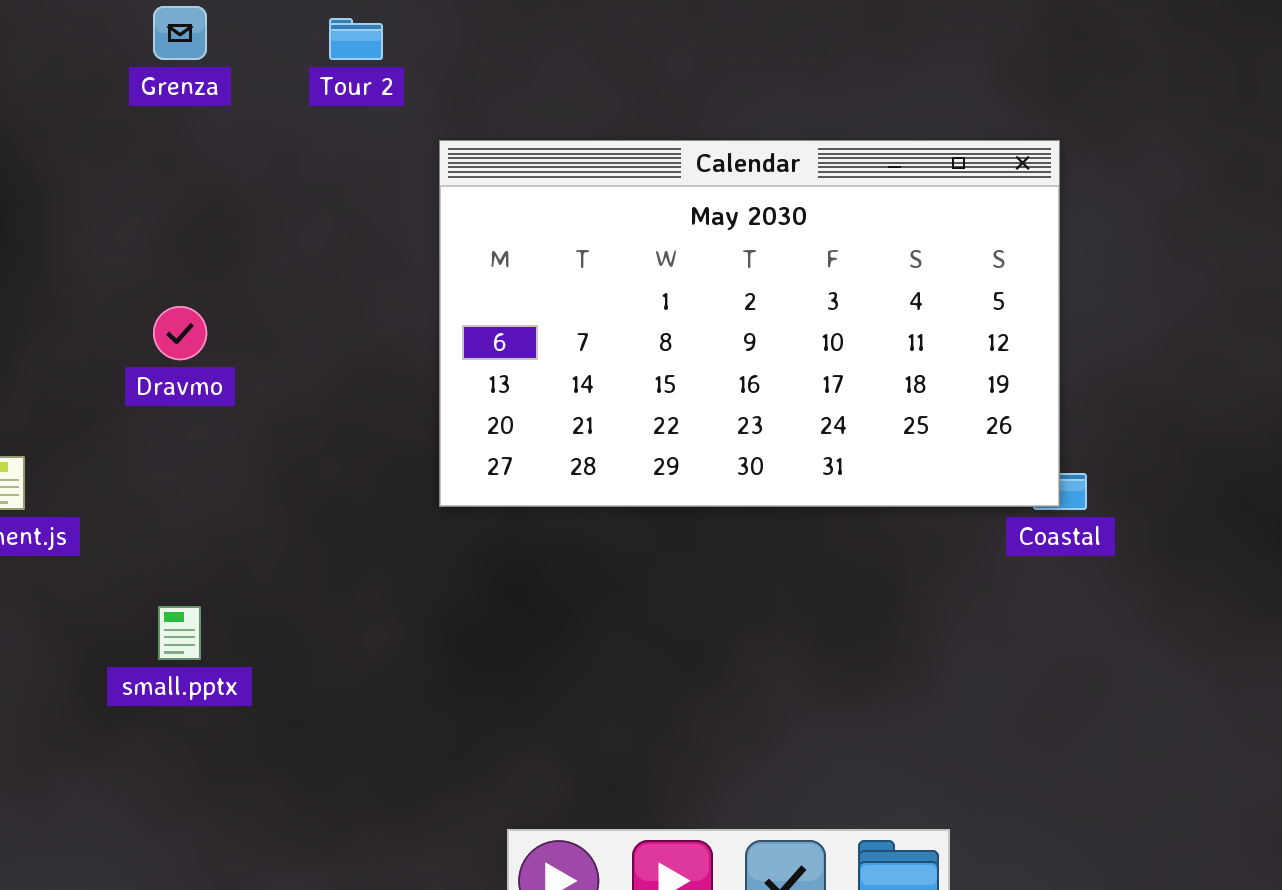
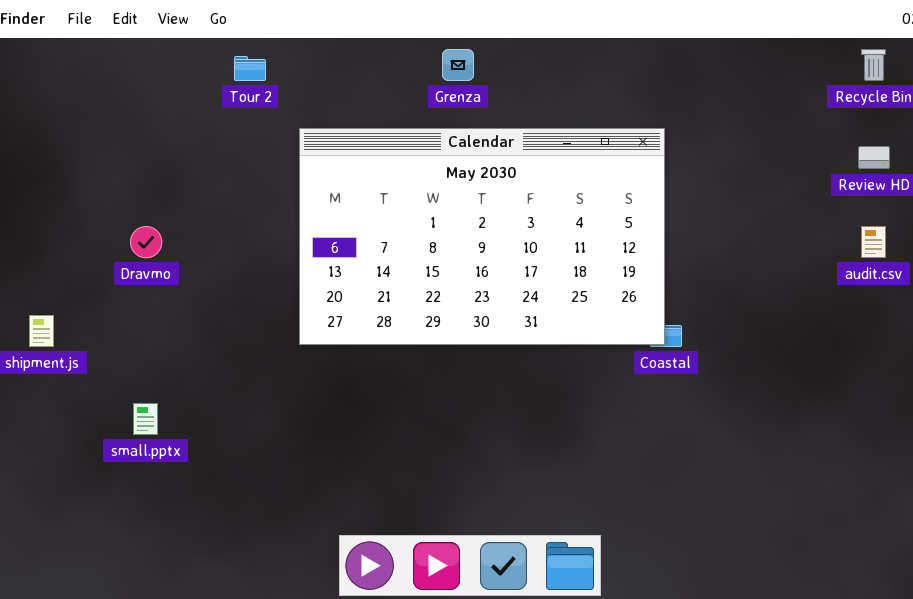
Grenza: [153,6,207,60] -> [442,49,474,81], moved

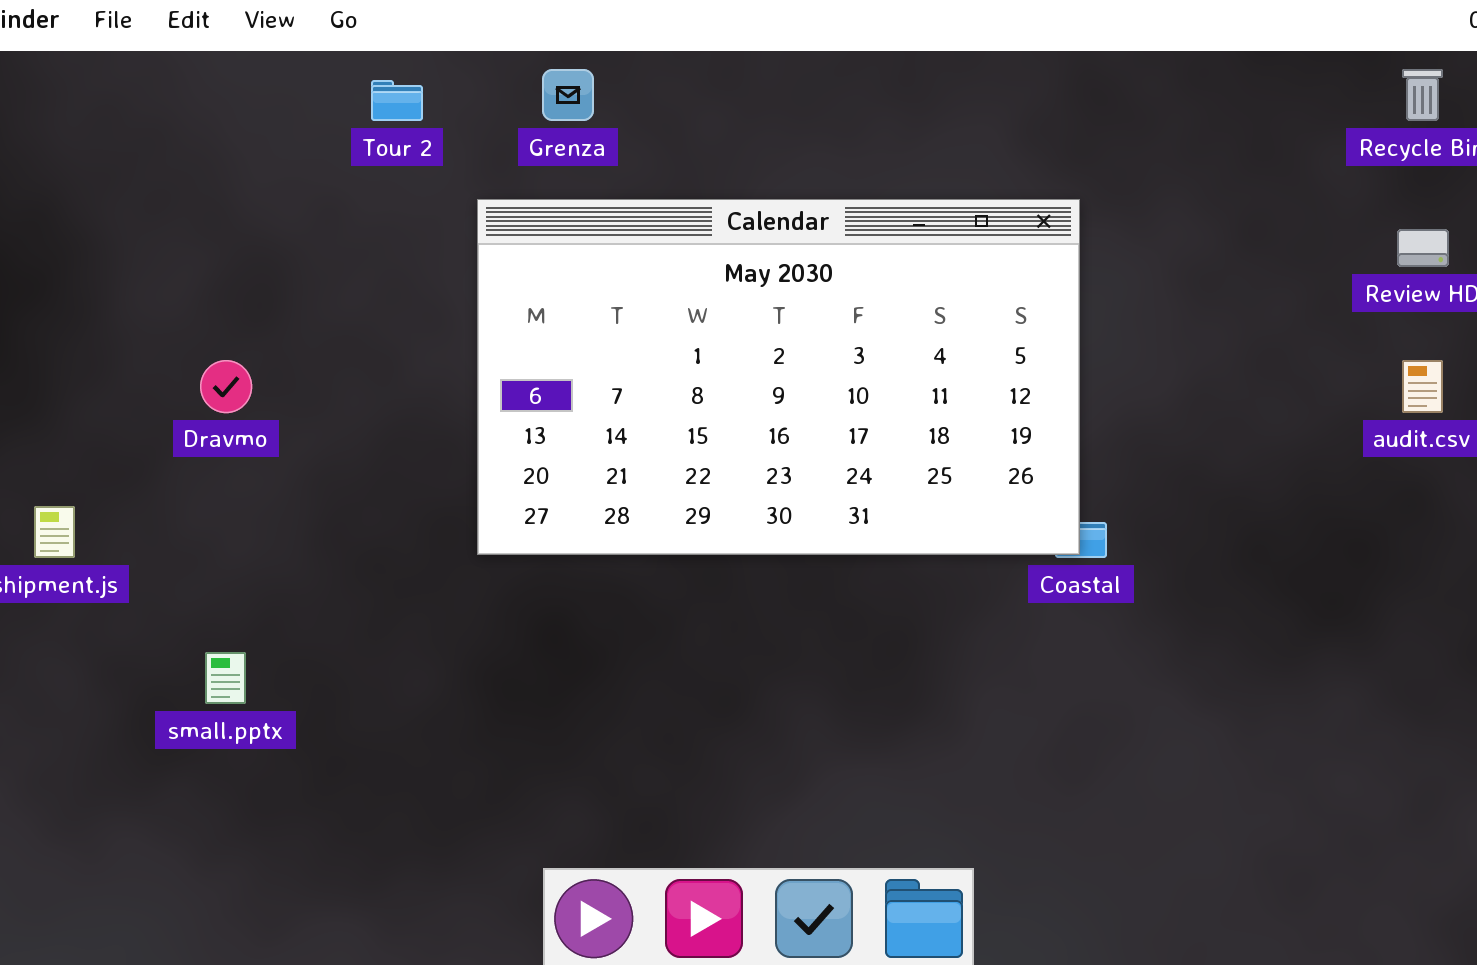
Grenza: [442,49,474,81] -> [542,69,594,121], moved

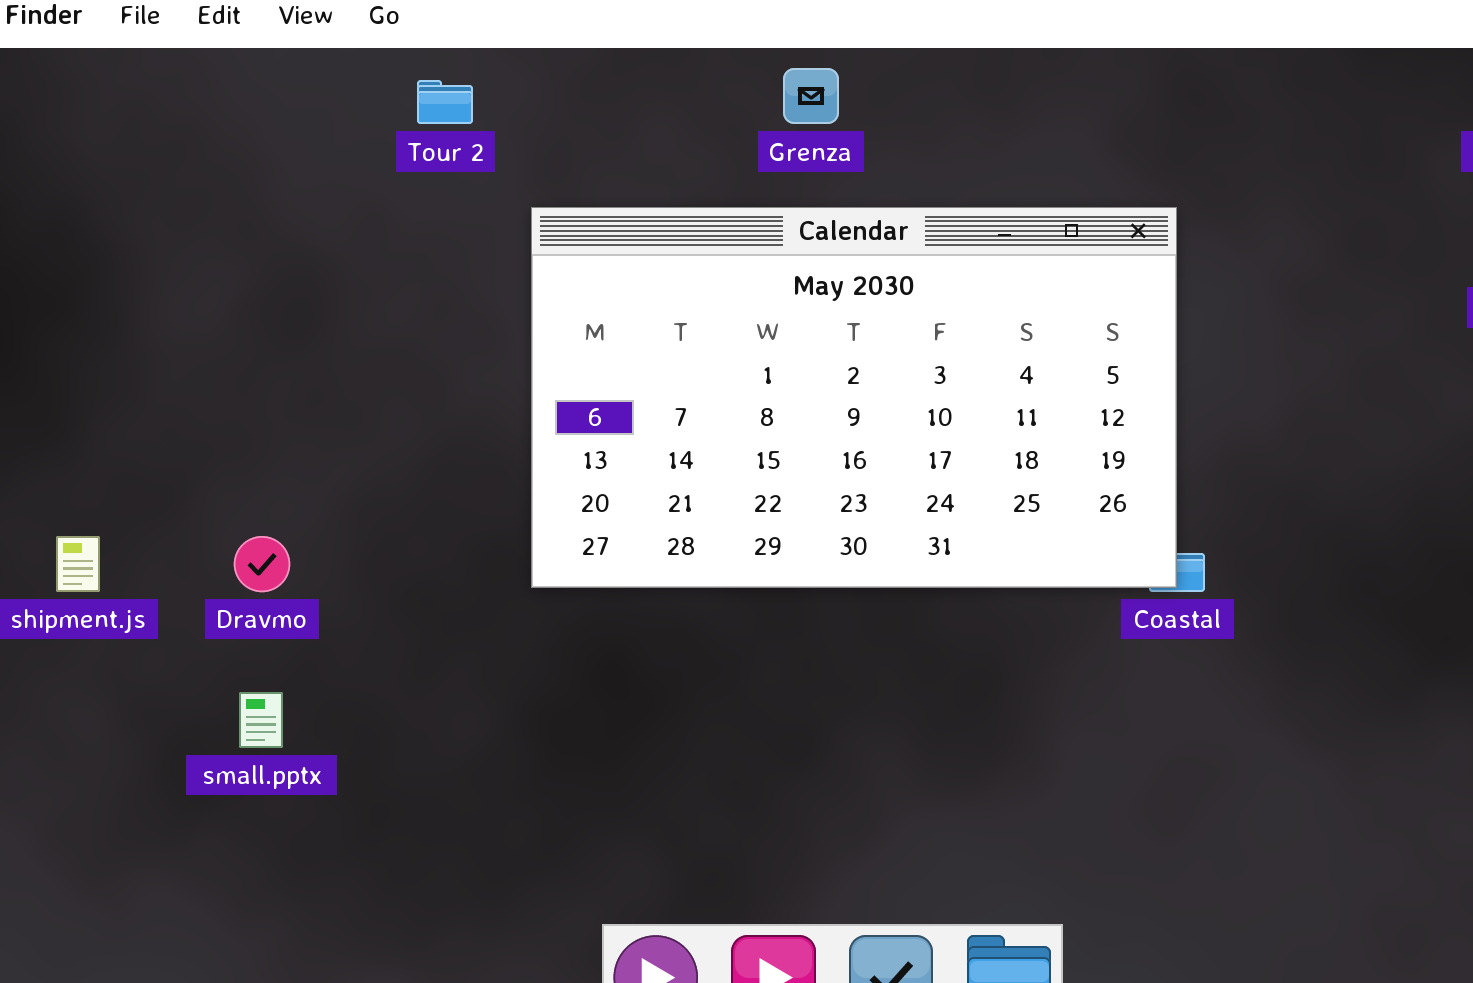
Grenza: [542,69,594,121] -> [783,68,839,124], moved
Dravmo: [200,360,252,413] -> [234,536,290,592], moved

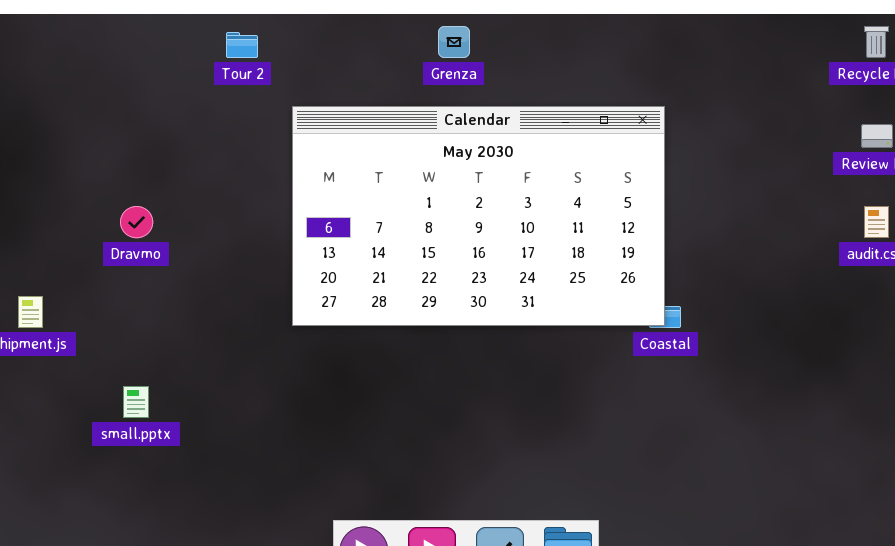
Dravmo: [234,536,290,592] -> [120,206,153,238], moved

